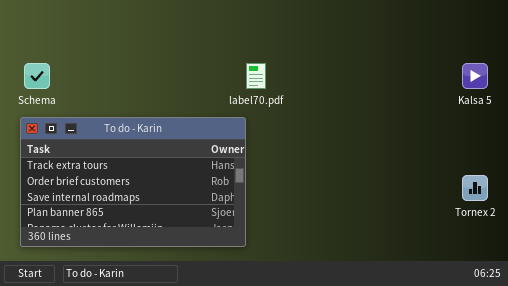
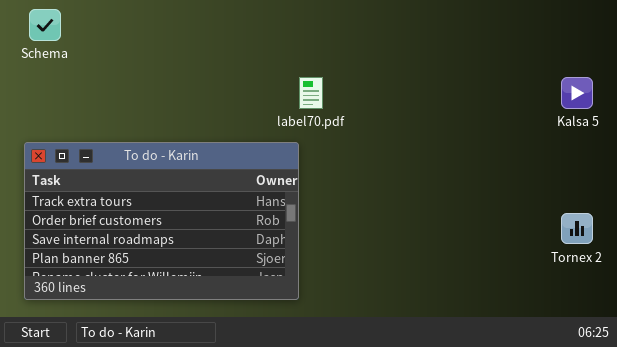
Schema: [24,63,50,89] -> [29,9,61,41], moved

